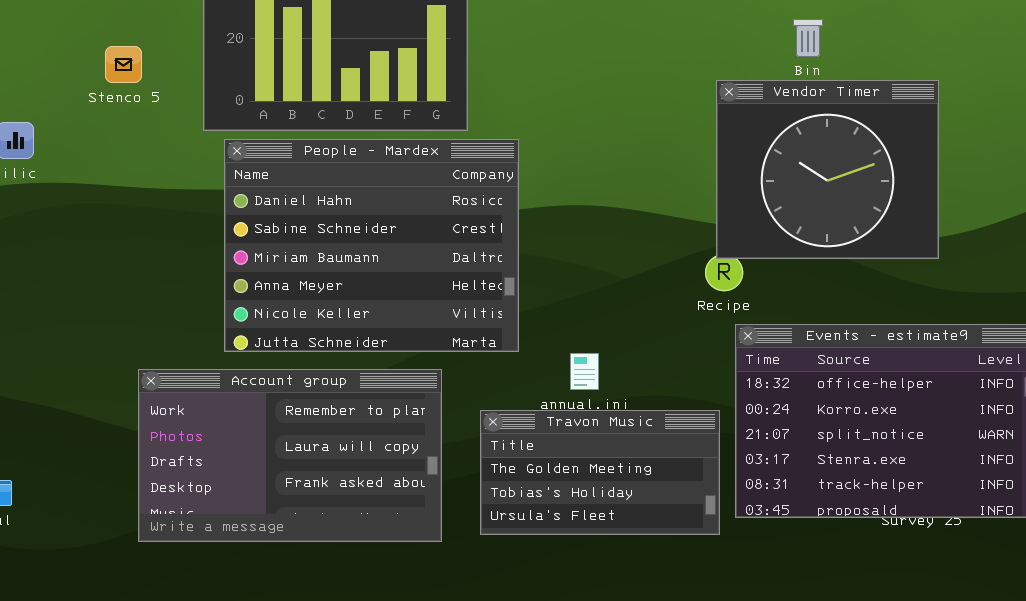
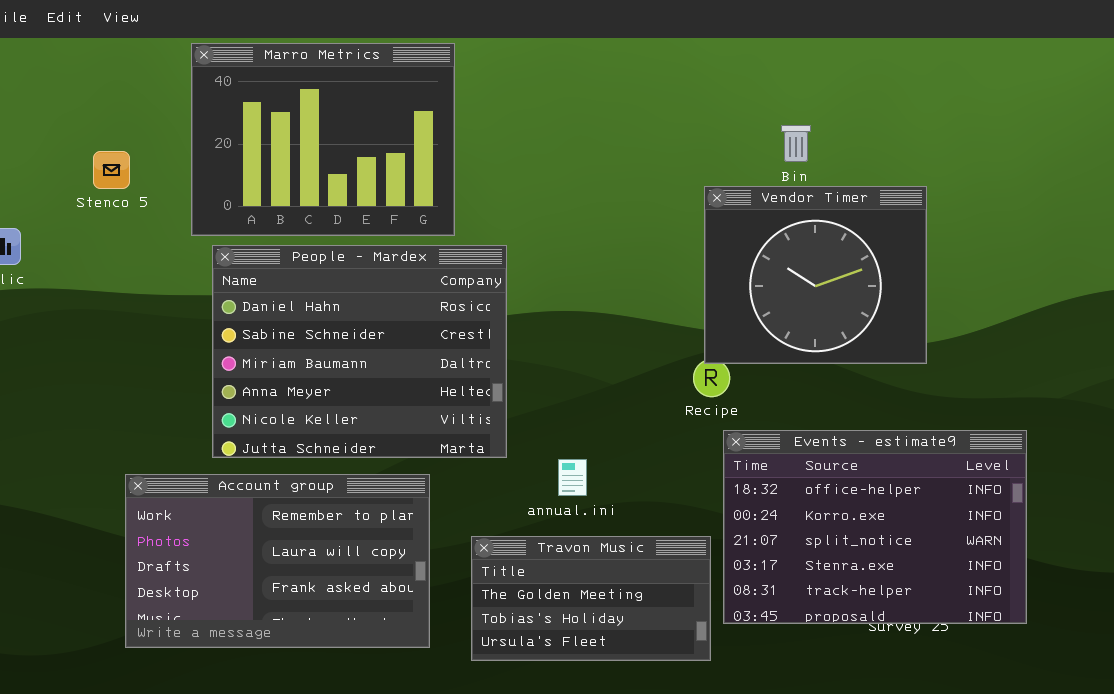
Travon Music: [480,410,720,535] -> [471,536,711,661], moved

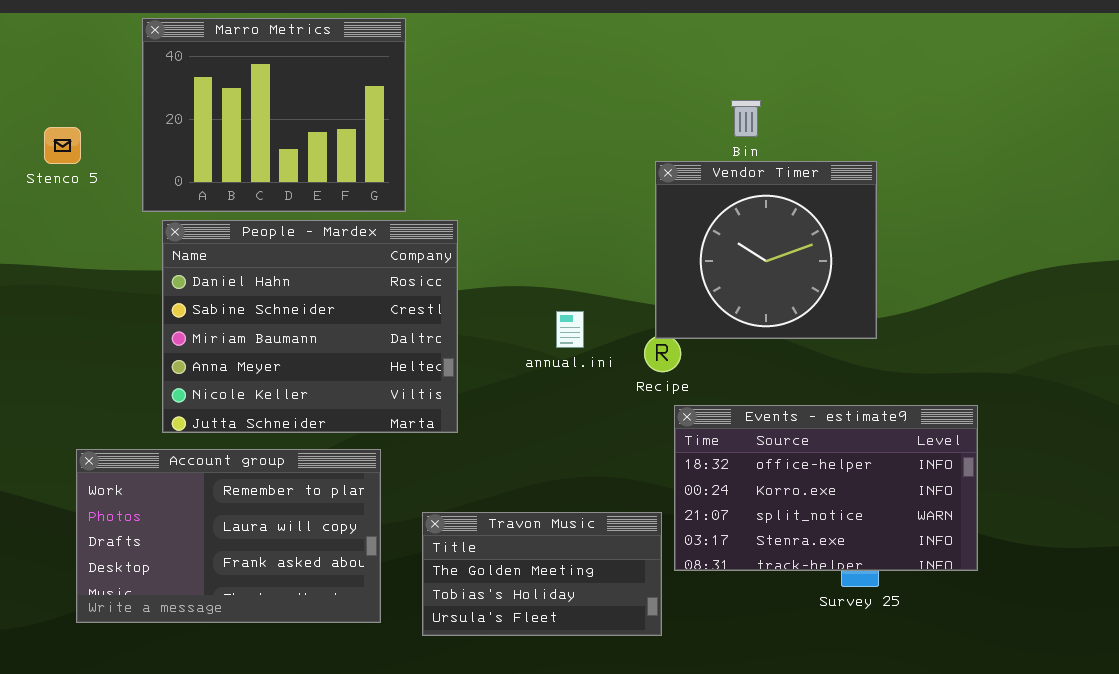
Events - estimate9: [723,430,1027,624] -> [674,405,978,571], resized
annual.ini: [558,459,587,496] -> [556,311,584,348], moved

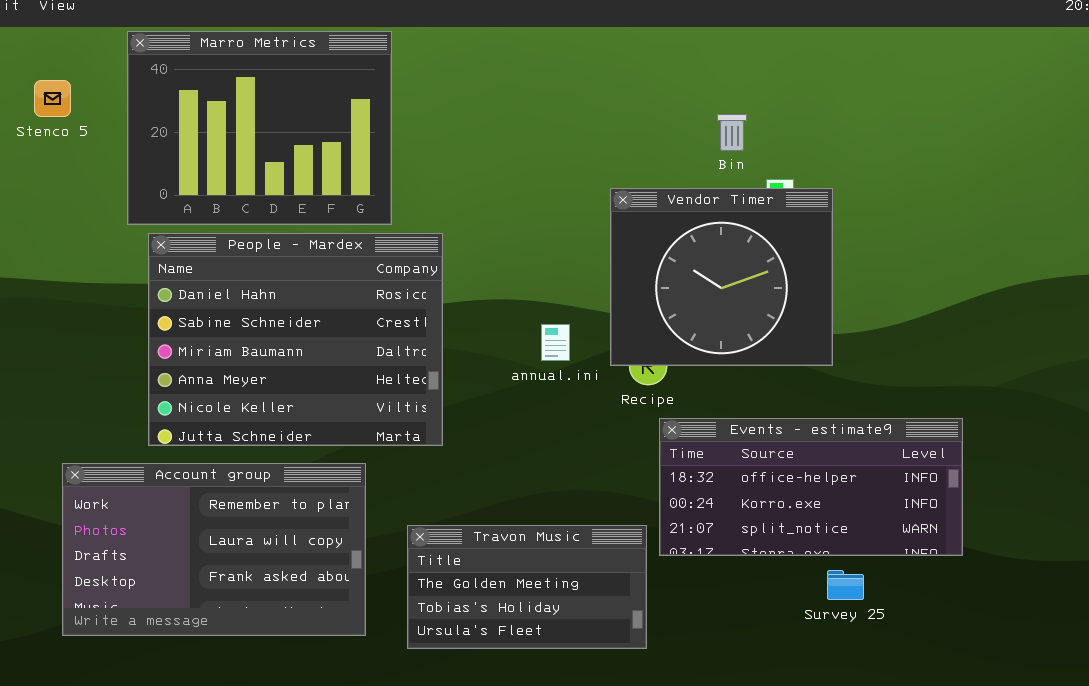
Stenco 5: [44,127,81,164] -> [34,80,71,117], moved
Vendor Timer: [655,161,877,339] -> [610,188,833,366], moved
Events - estimate9: [674,405,978,571] -> [659,418,963,556], resized

